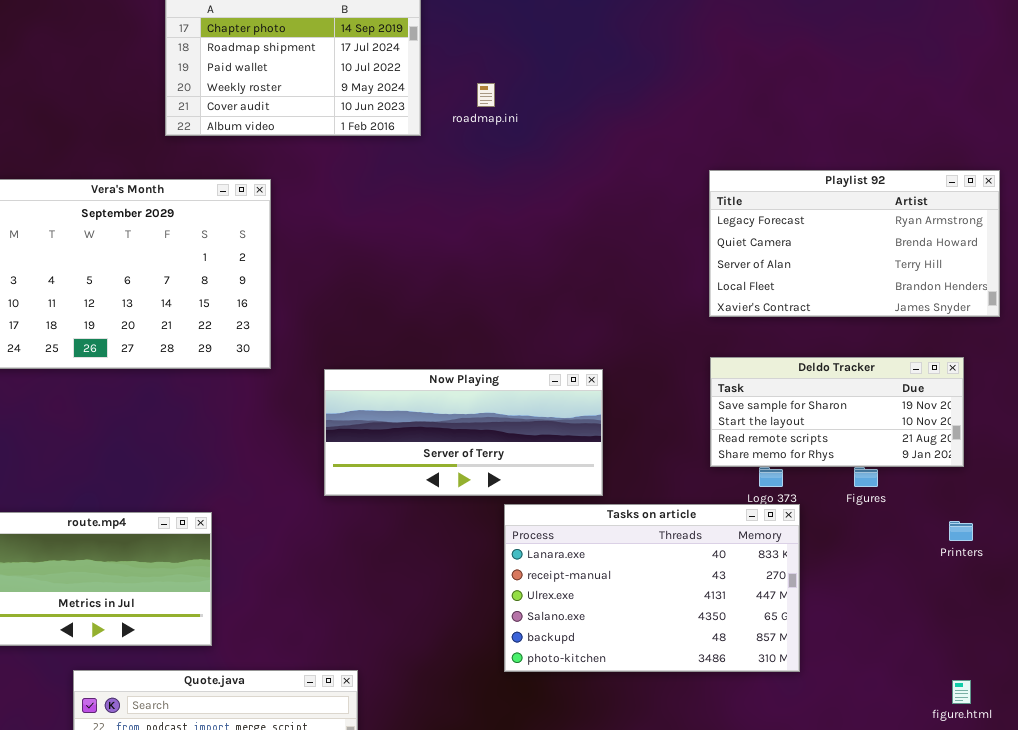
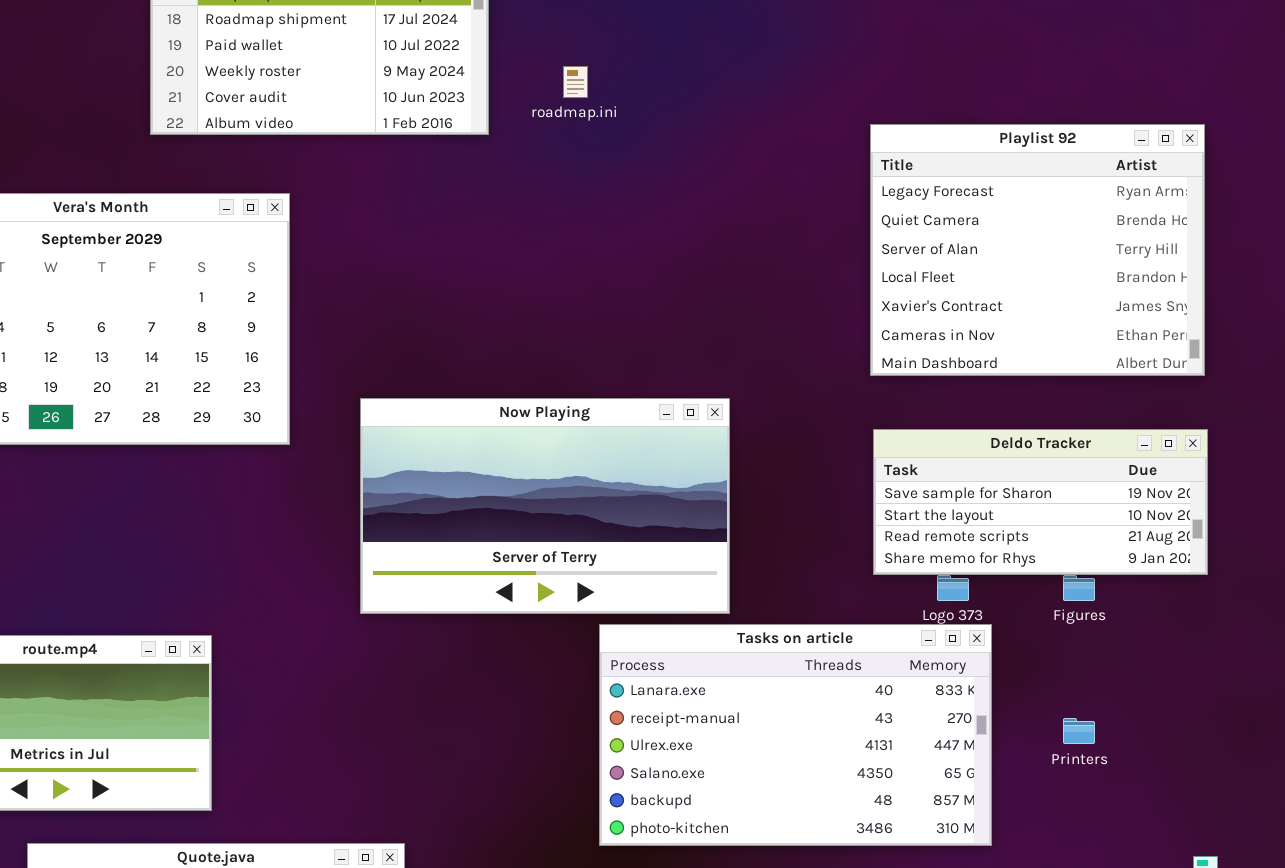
Playlist 92: [709,170,1000,317] -> [870,124,1205,376], resized
Now Playing: [324,369,603,496] -> [360,398,730,614], resized
Printers: [949,521,973,541] -> [1063,718,1095,744], moved

